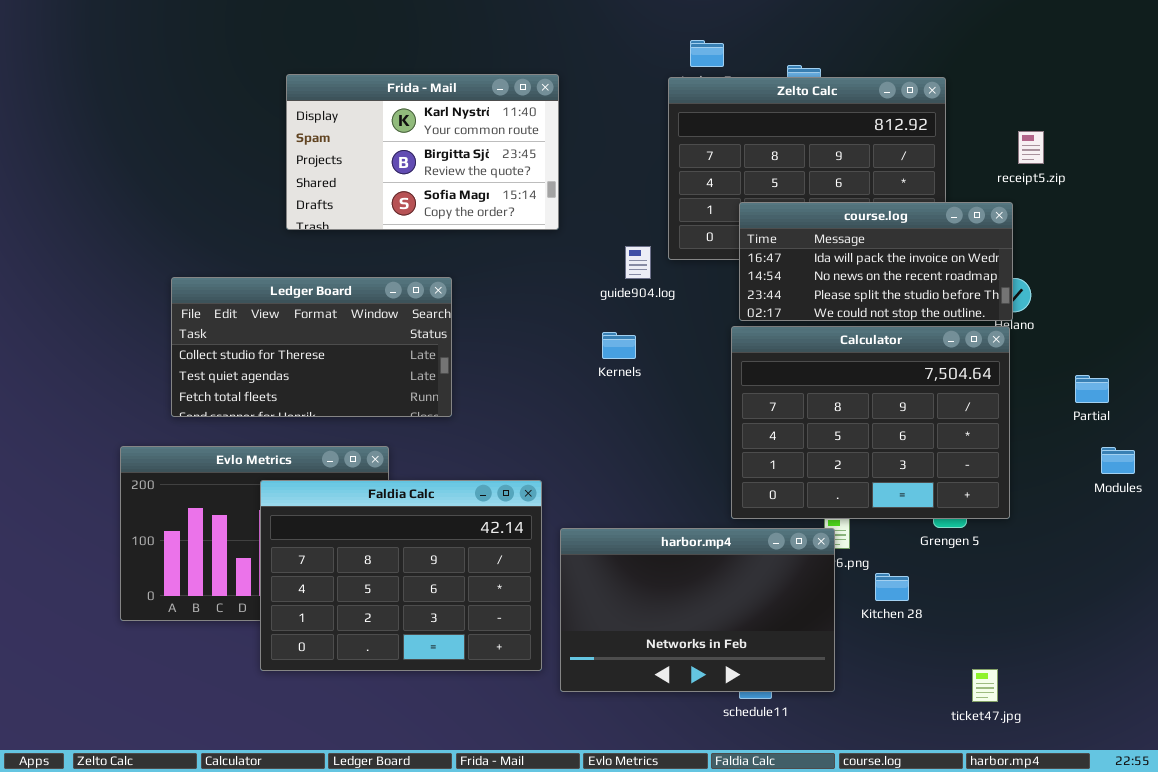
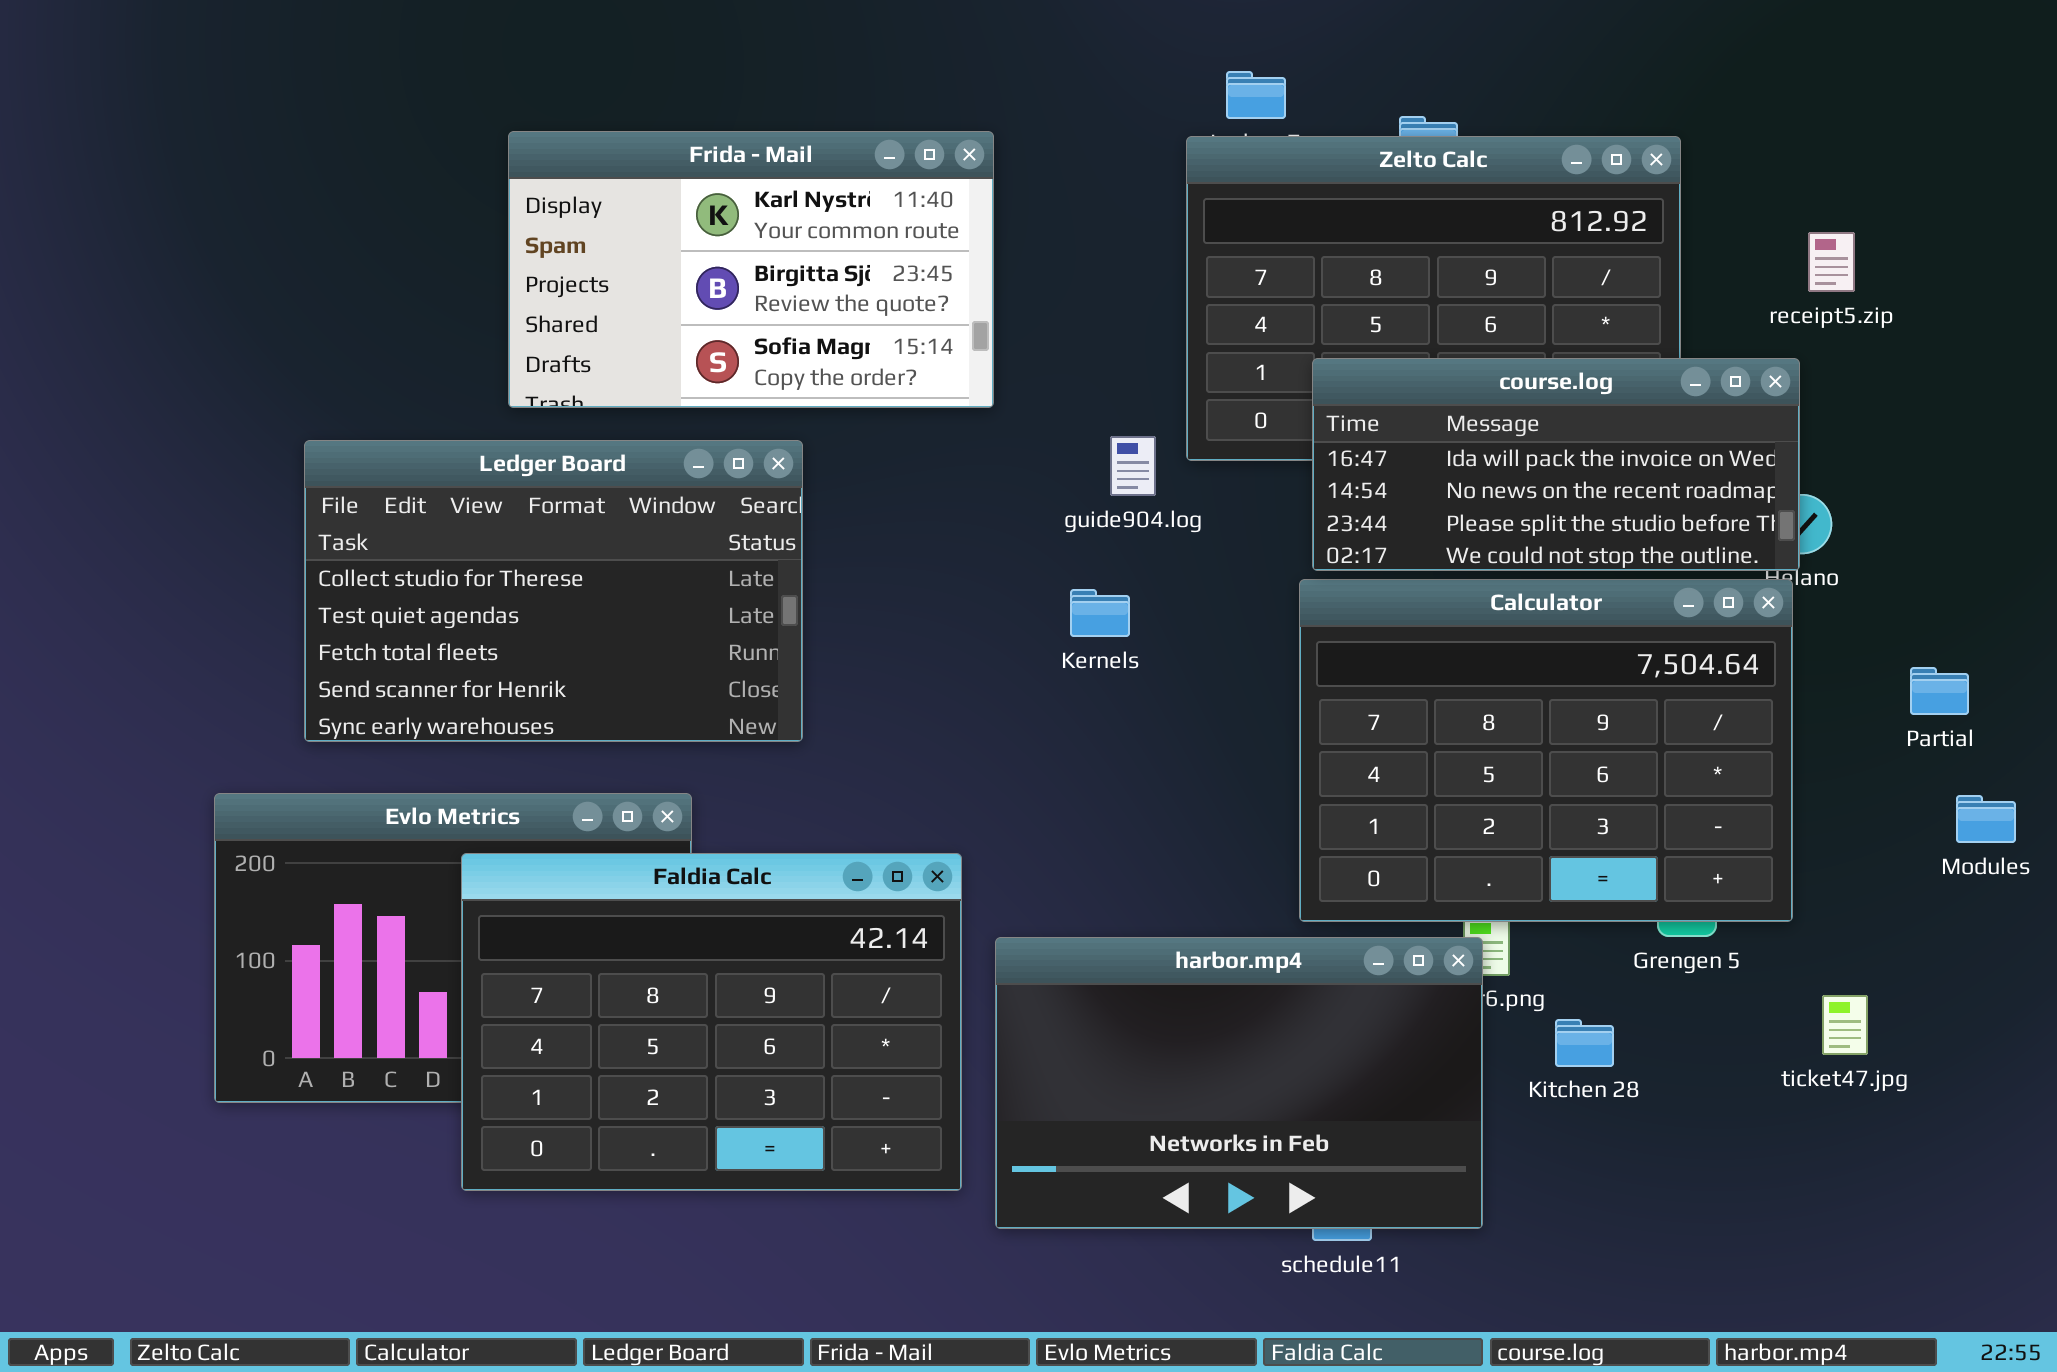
Ledger Board: [171,277,452,417] -> [304,440,803,742], resized
ticket47.jpg: [972,669,998,702] -> [1822,995,1868,1055], moved

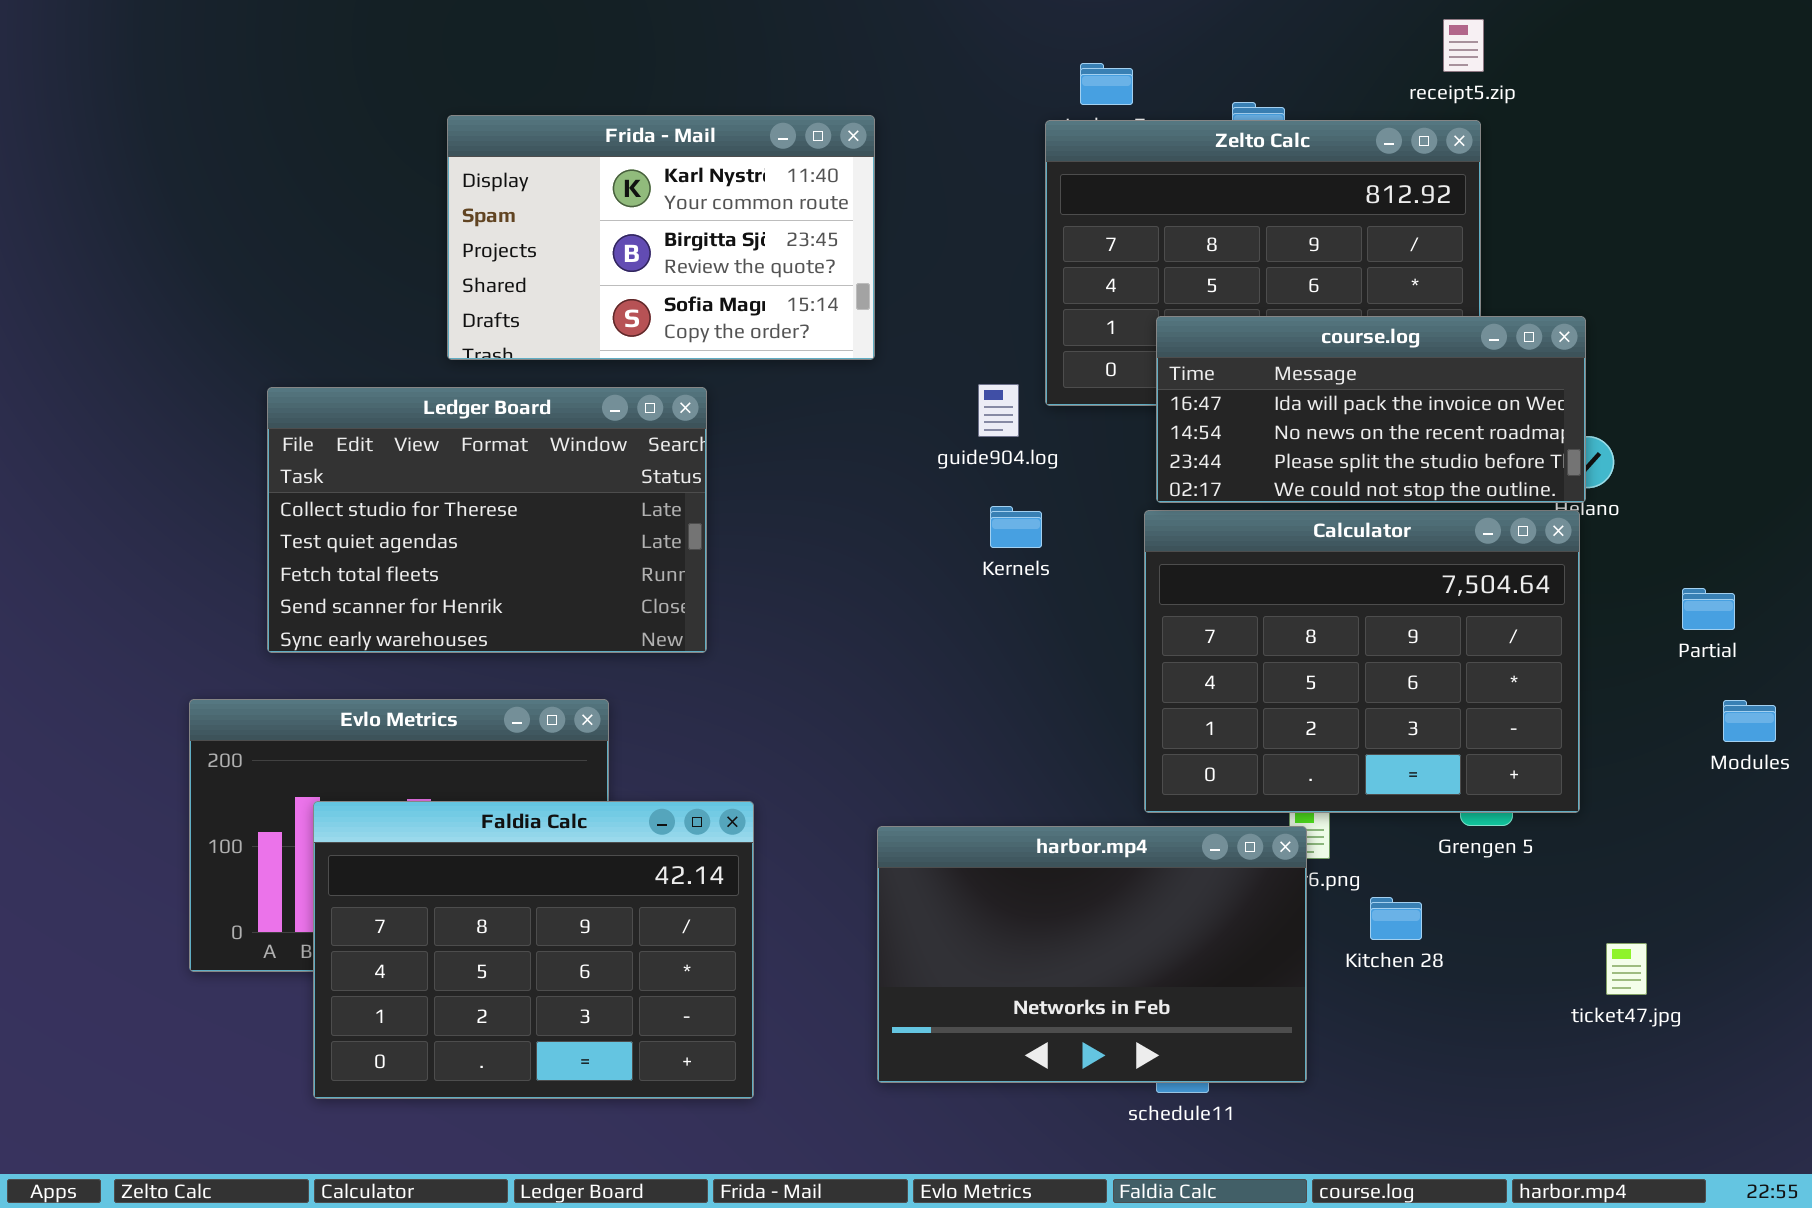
receipt5.zip: [1808,232,1855,292] -> [1443,19,1484,72], moved
Kernels: [1070,589,1130,637] -> [990,506,1042,548], moved
Faldia Calc: [461,853,962,1191] -> [313,801,754,1099], moved
ticket47.jpg: [1822,995,1868,1055] -> [1606,943,1647,995], moved

